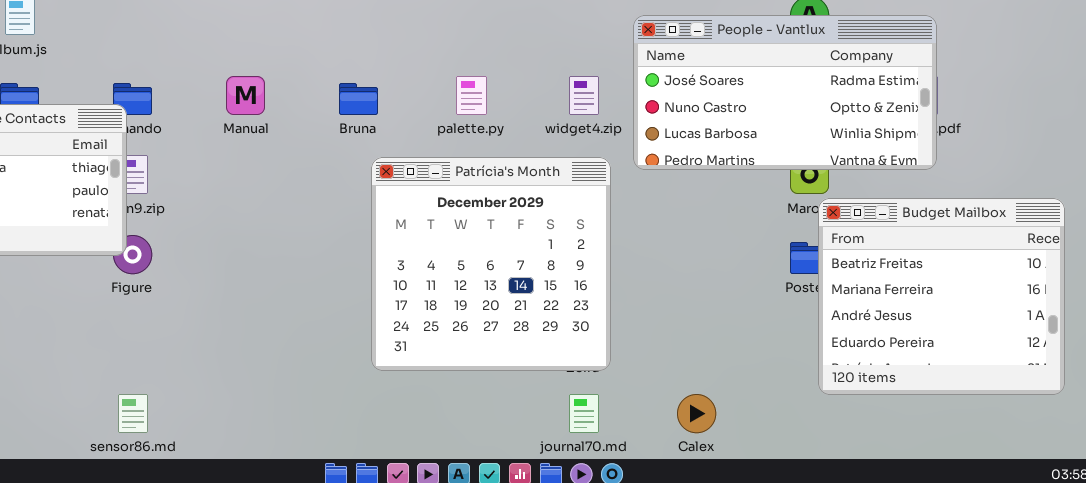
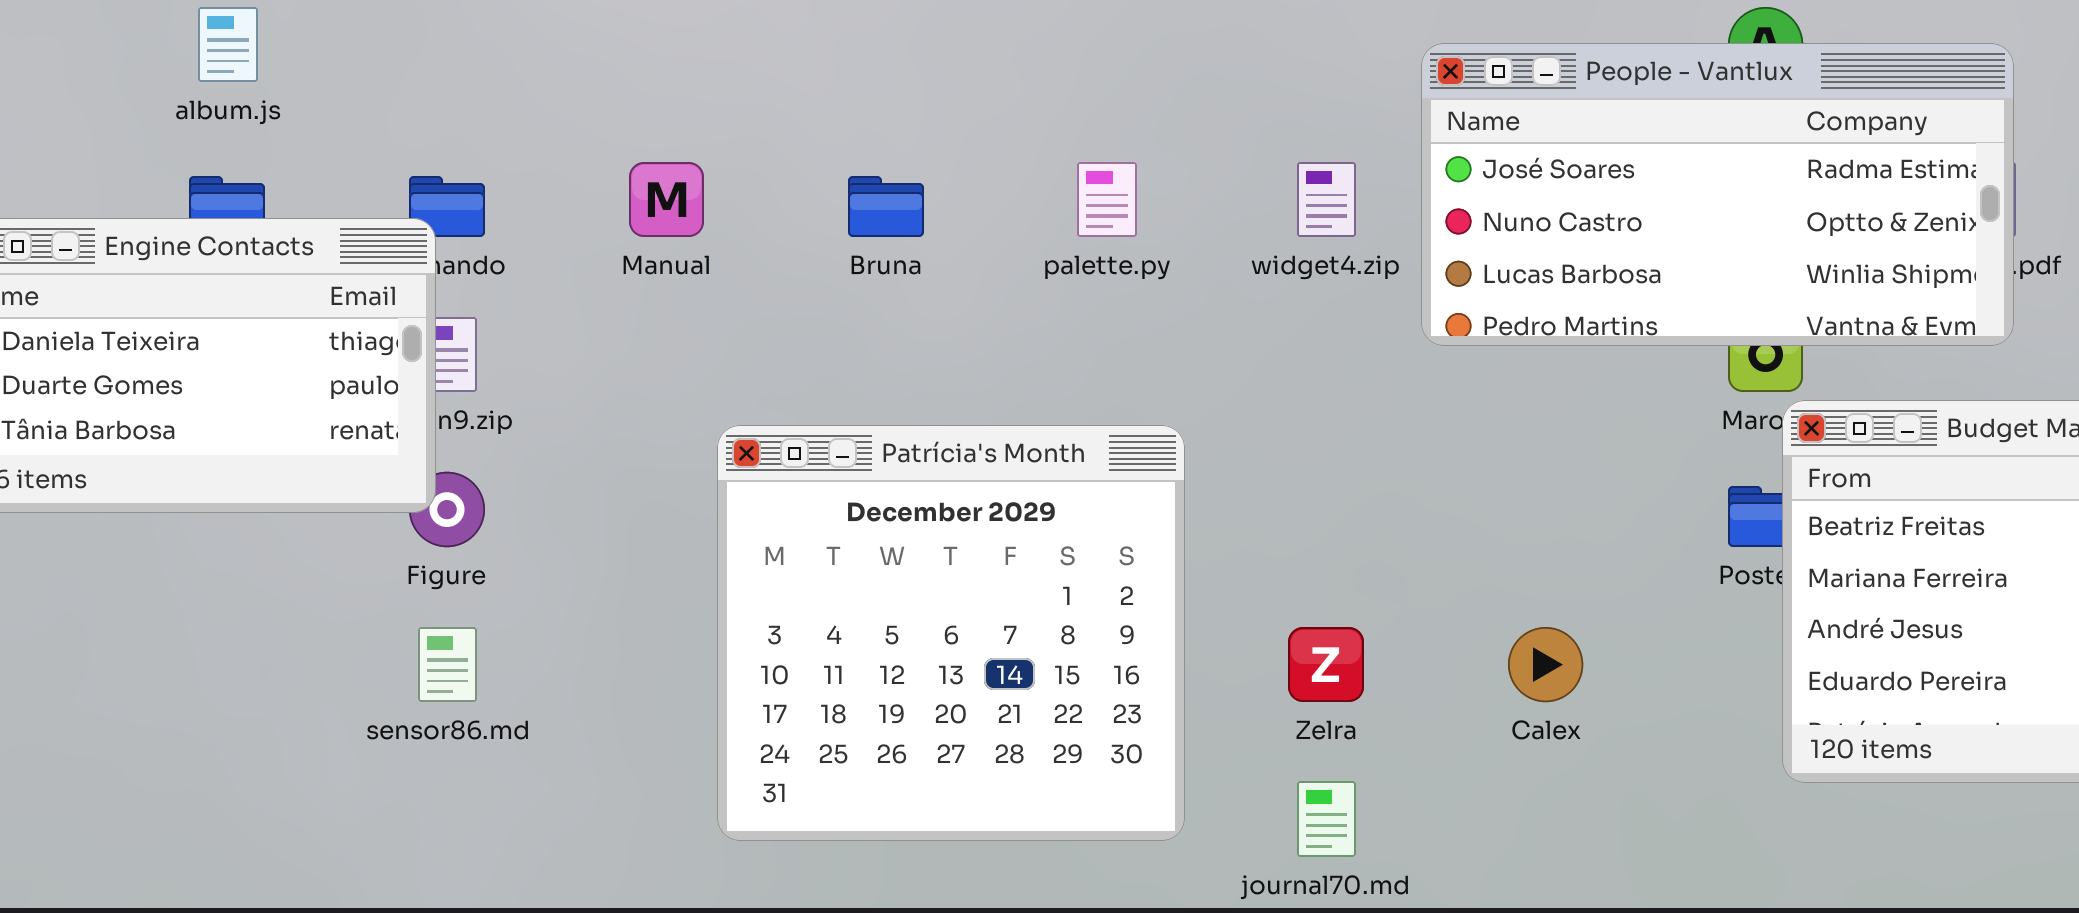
Patrícia's Month: [371,157,611,371] -> [717,425,1185,841], moved
sensor86.md: [118,394,148,433] -> [418,627,477,702], moved
Calex: [677,394,716,433] -> [1508,627,1583,702], moved

